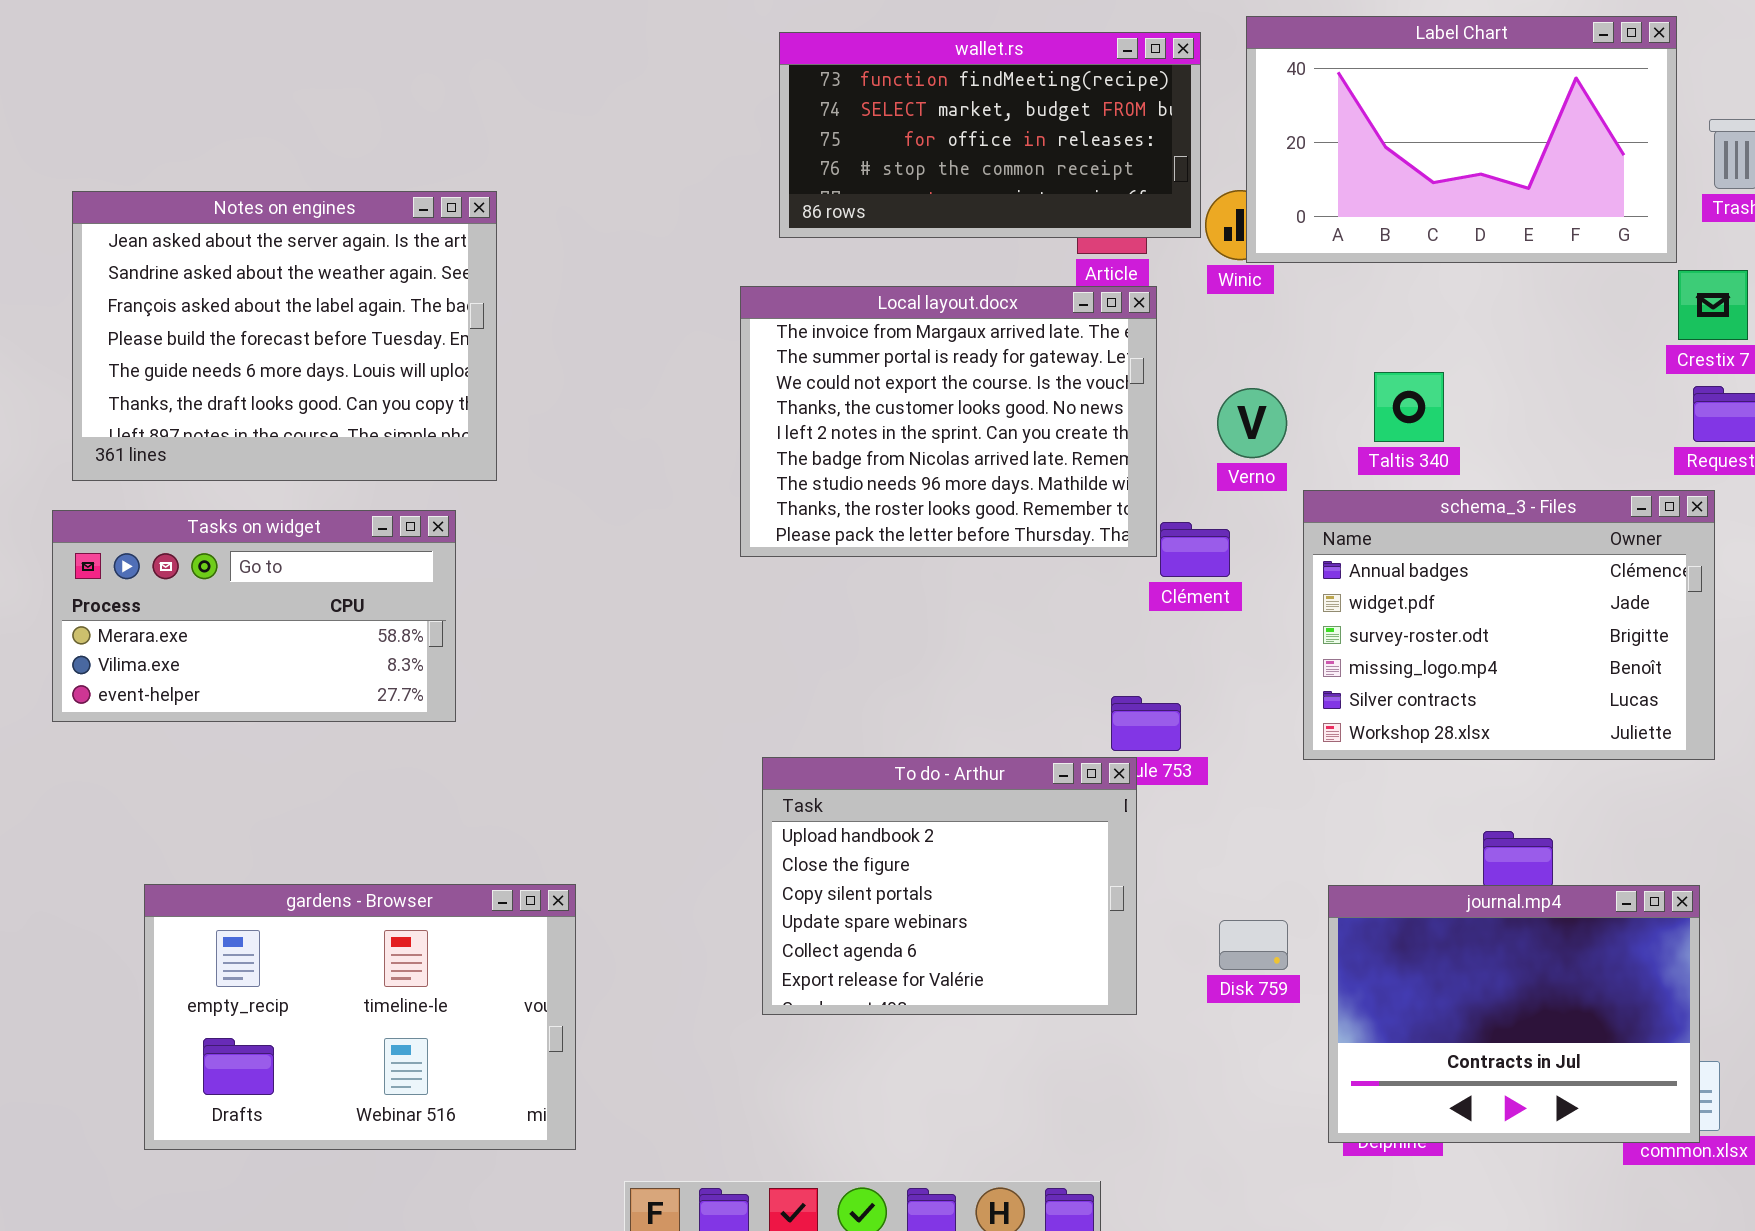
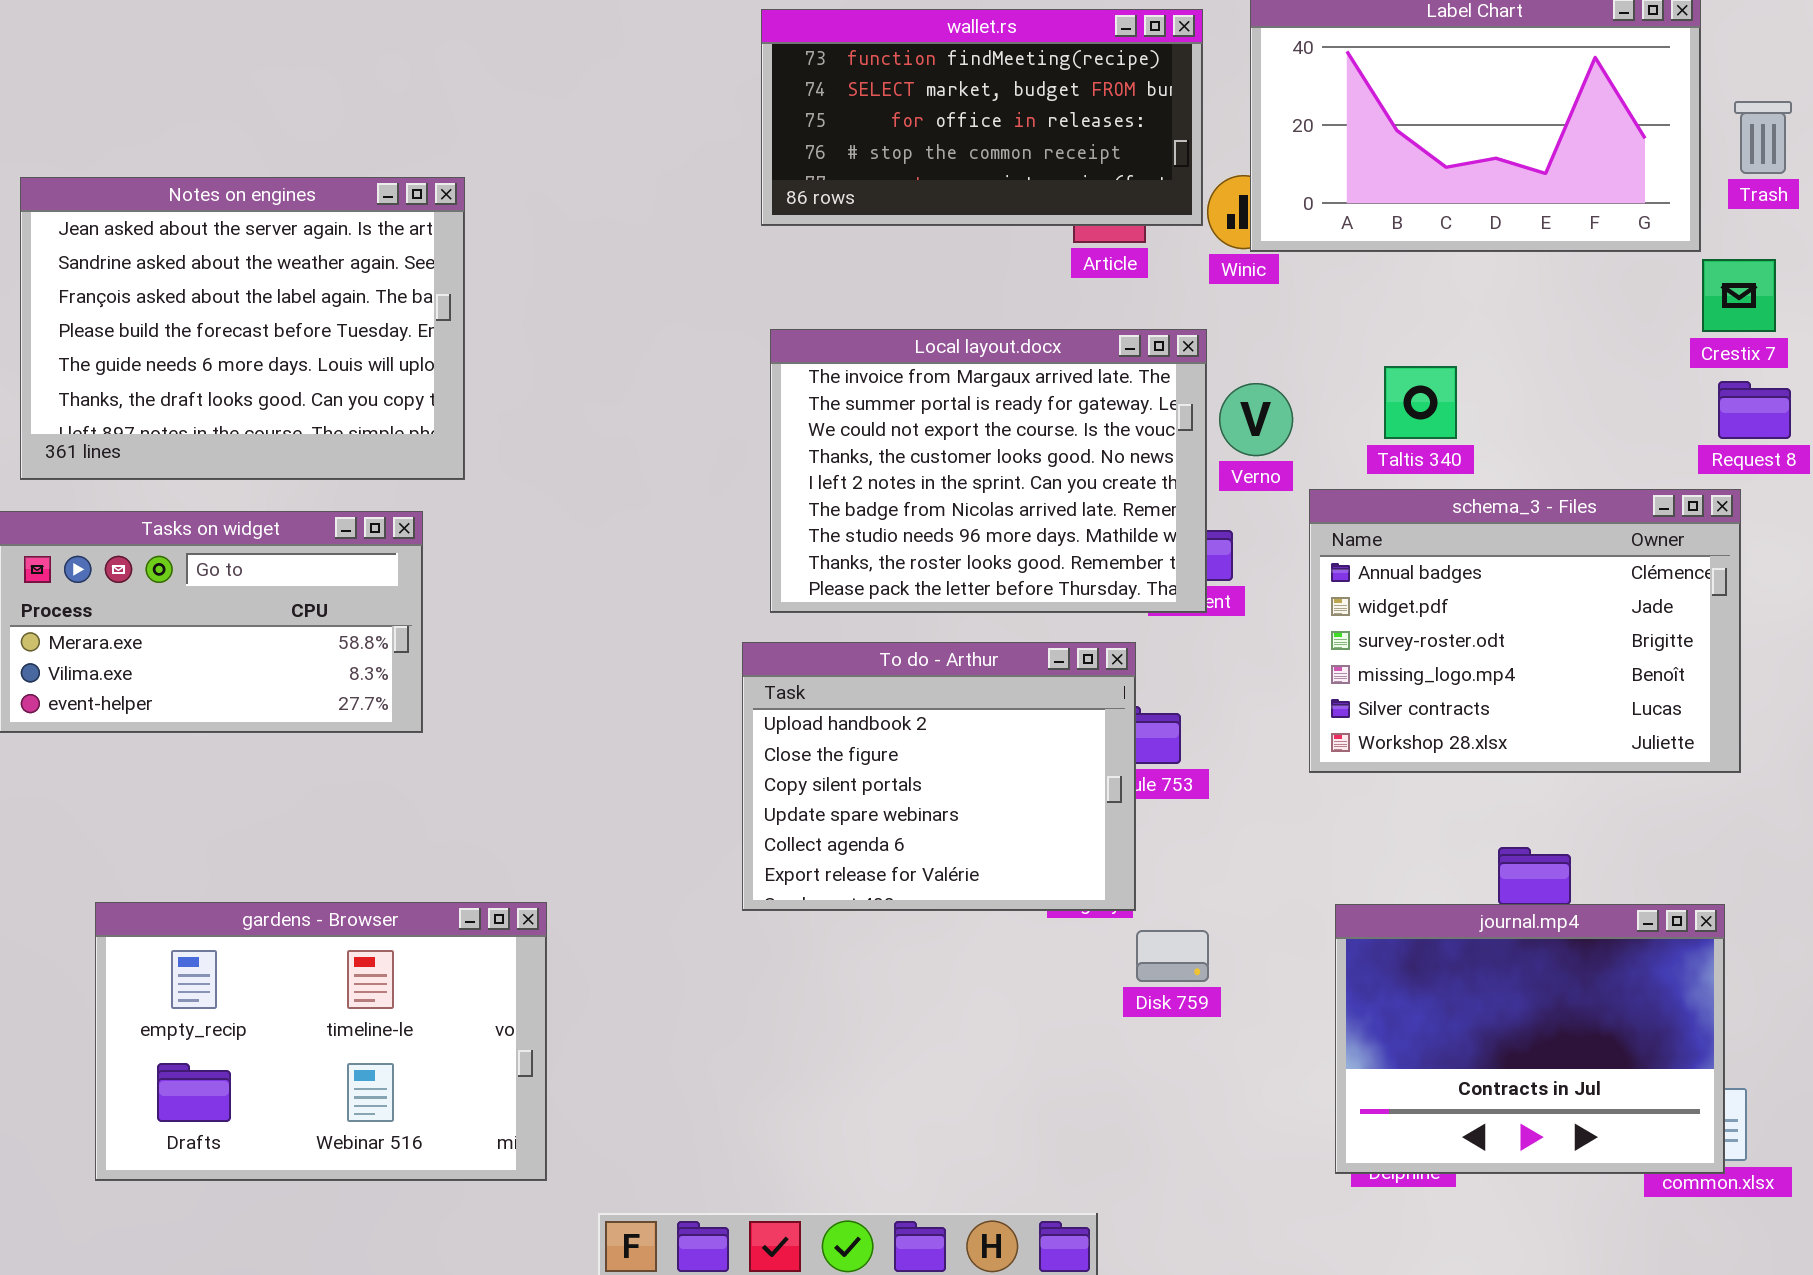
Local layout.docx: [740,286,1157,557] -> [770,329,1207,613], moved
To do - Arthur: [762,757,1137,1015] -> [742,642,1136,911], moved
Disk 759: [1219,920,1288,970] -> [1136,930,1209,982], moved

